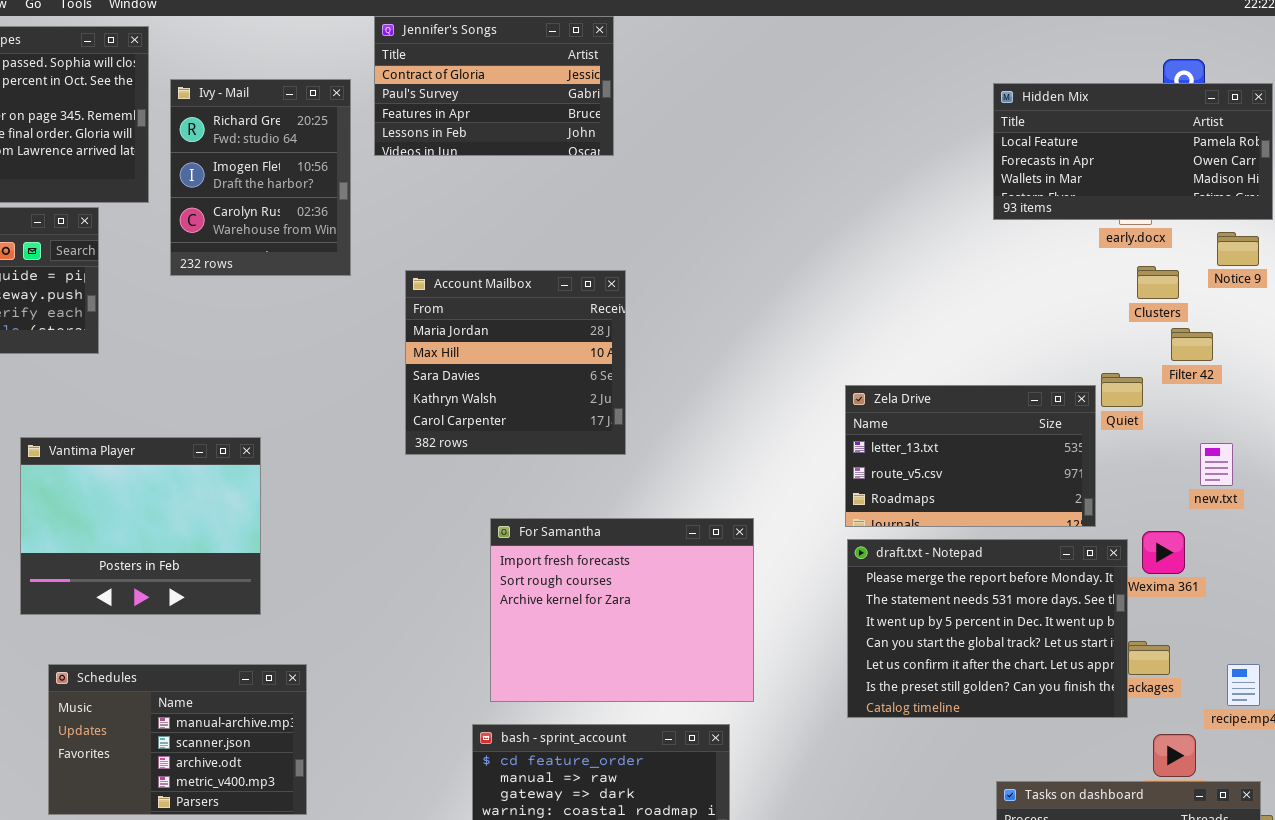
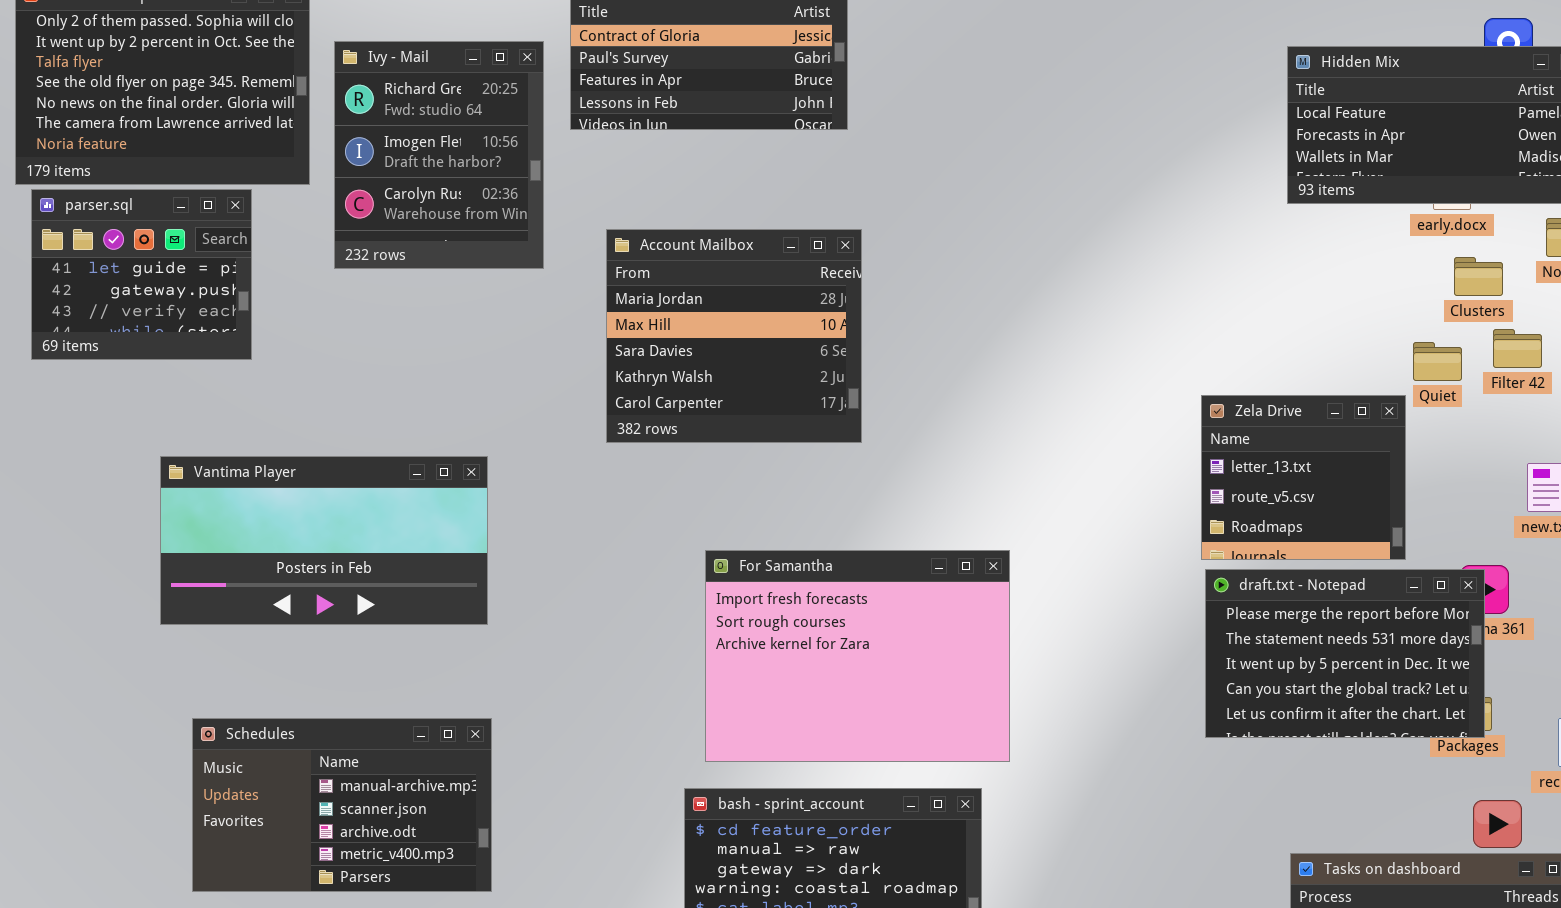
Account Mailbox: [405,270,626,455] -> [606,229,862,443], moved
Quiet: [1101,373,1143,407] -> [1413,342,1462,381], moved
Zela Drive: [845,385,1096,527] -> [1201,395,1406,560], resized
Vantima Player: [20,437,261,615] -> [160,456,488,625], resized
draft.txt - Notepad: [847,539,1128,718] -> [1205,569,1485,738], moved, resized

